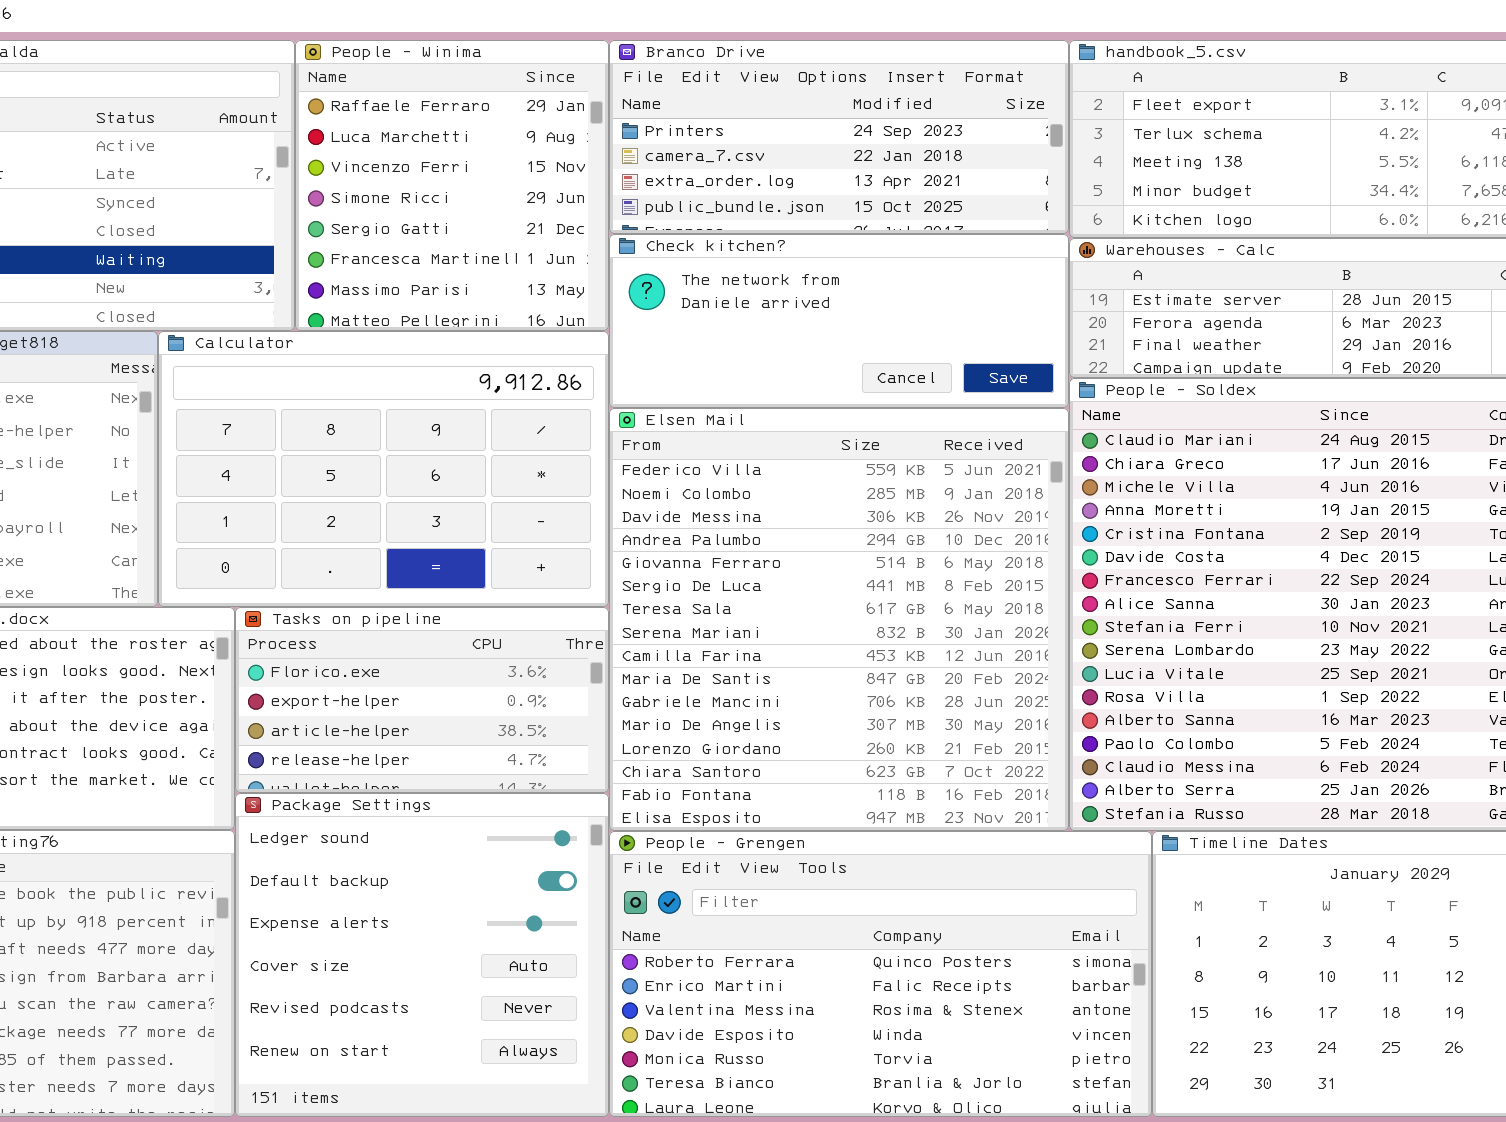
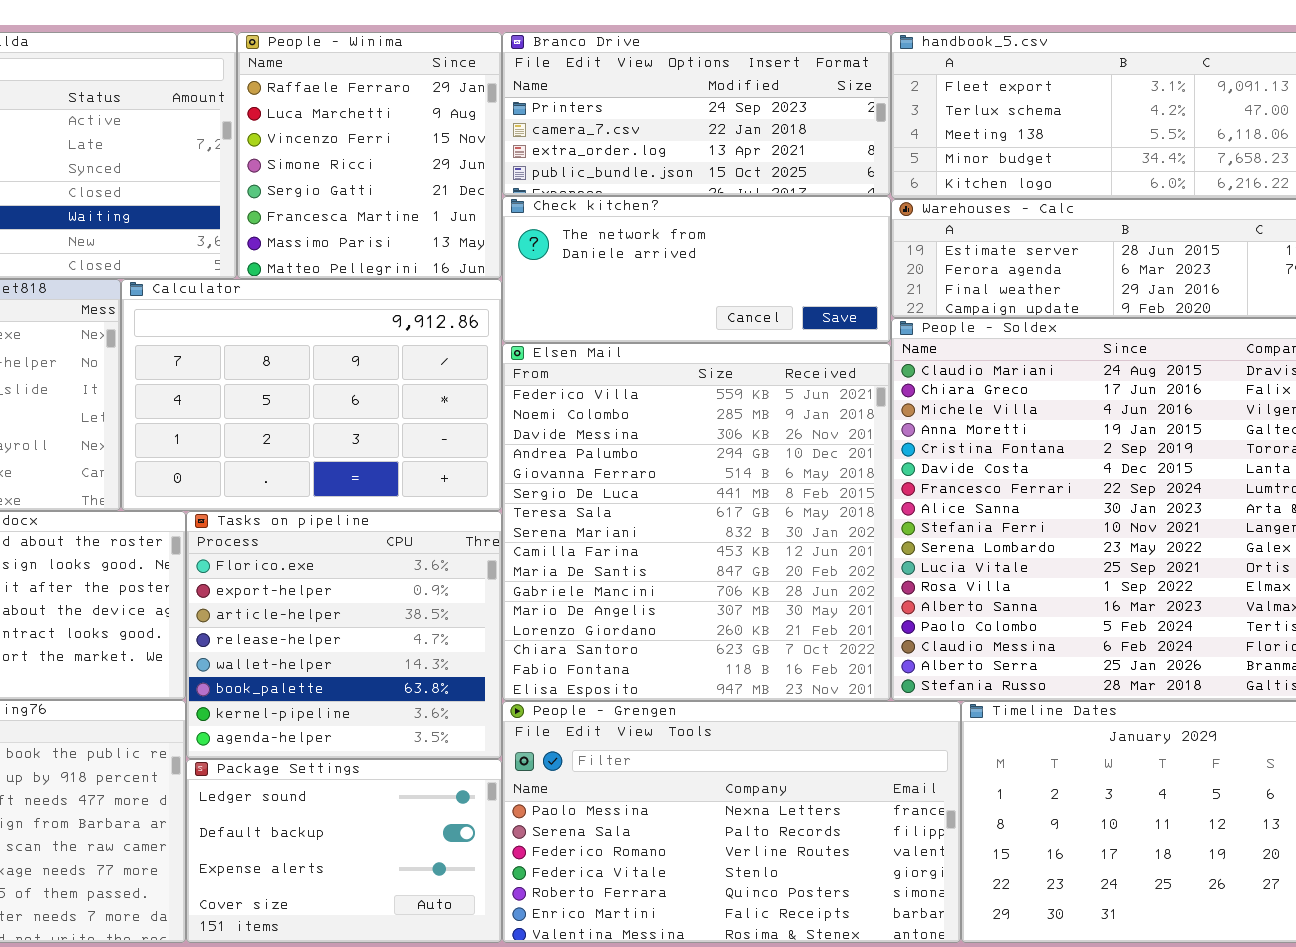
Tasks on pipeline: [235,607,609,793] -> [186,511,502,759], resized
Package Settings: [235,793,609,1117] -> [186,759,502,943], resized
People - Grengen: [609,831,1152,1117] -> [502,701,961,943], scrolled up 4 rows

